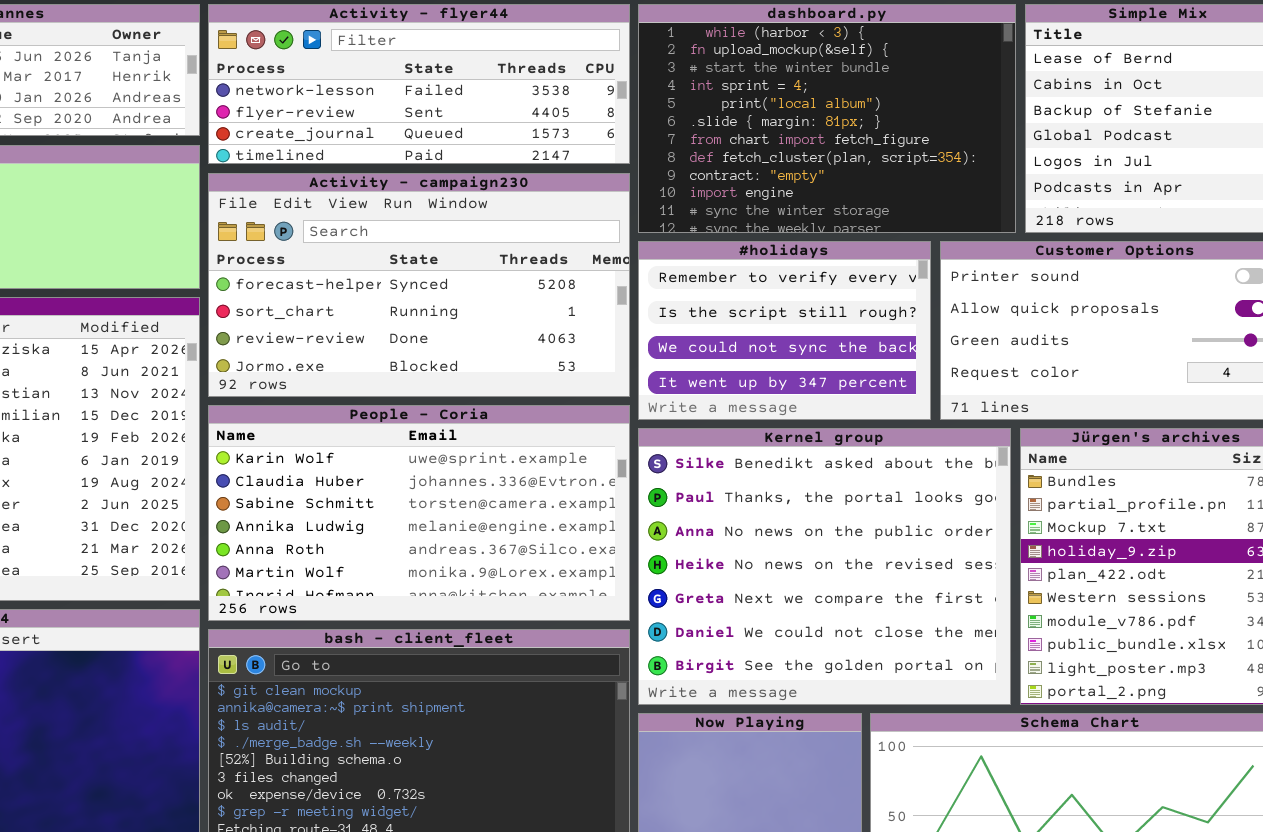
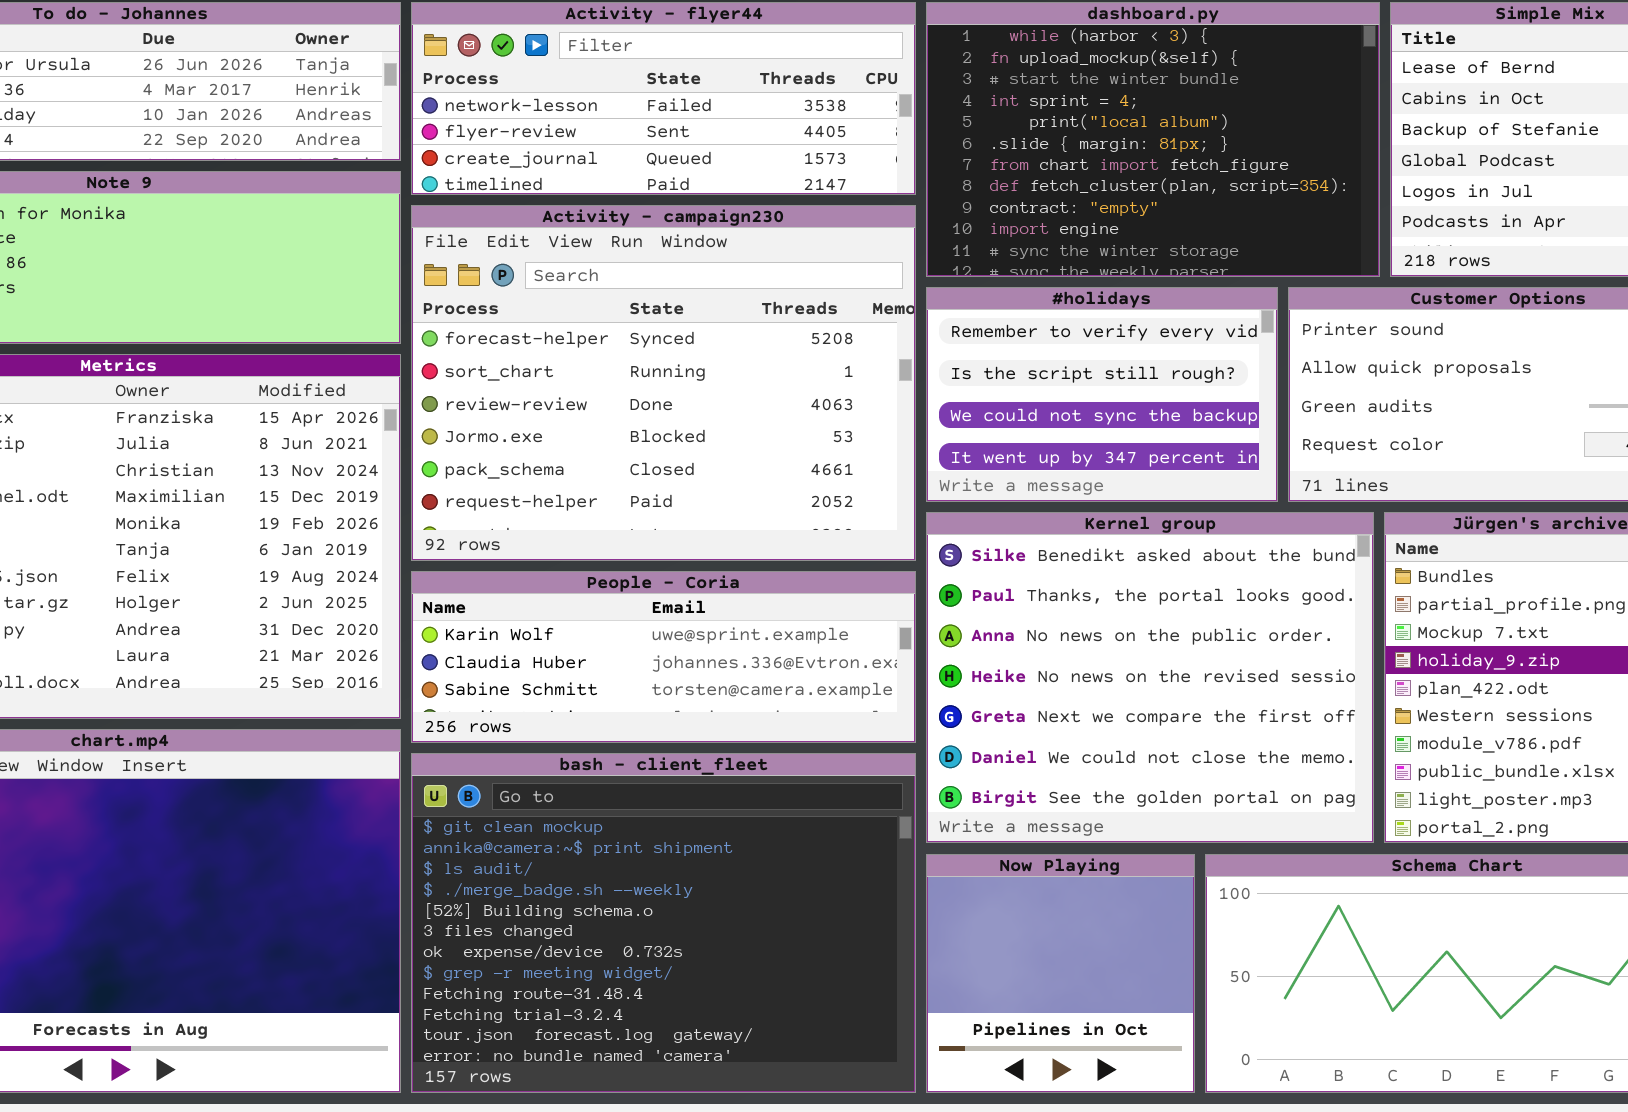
Activity - campaign230: [208,173,630,397] -> [411,205,916,561], resized
People - Coria: [208,405,630,621] -> [411,571,916,743], resized

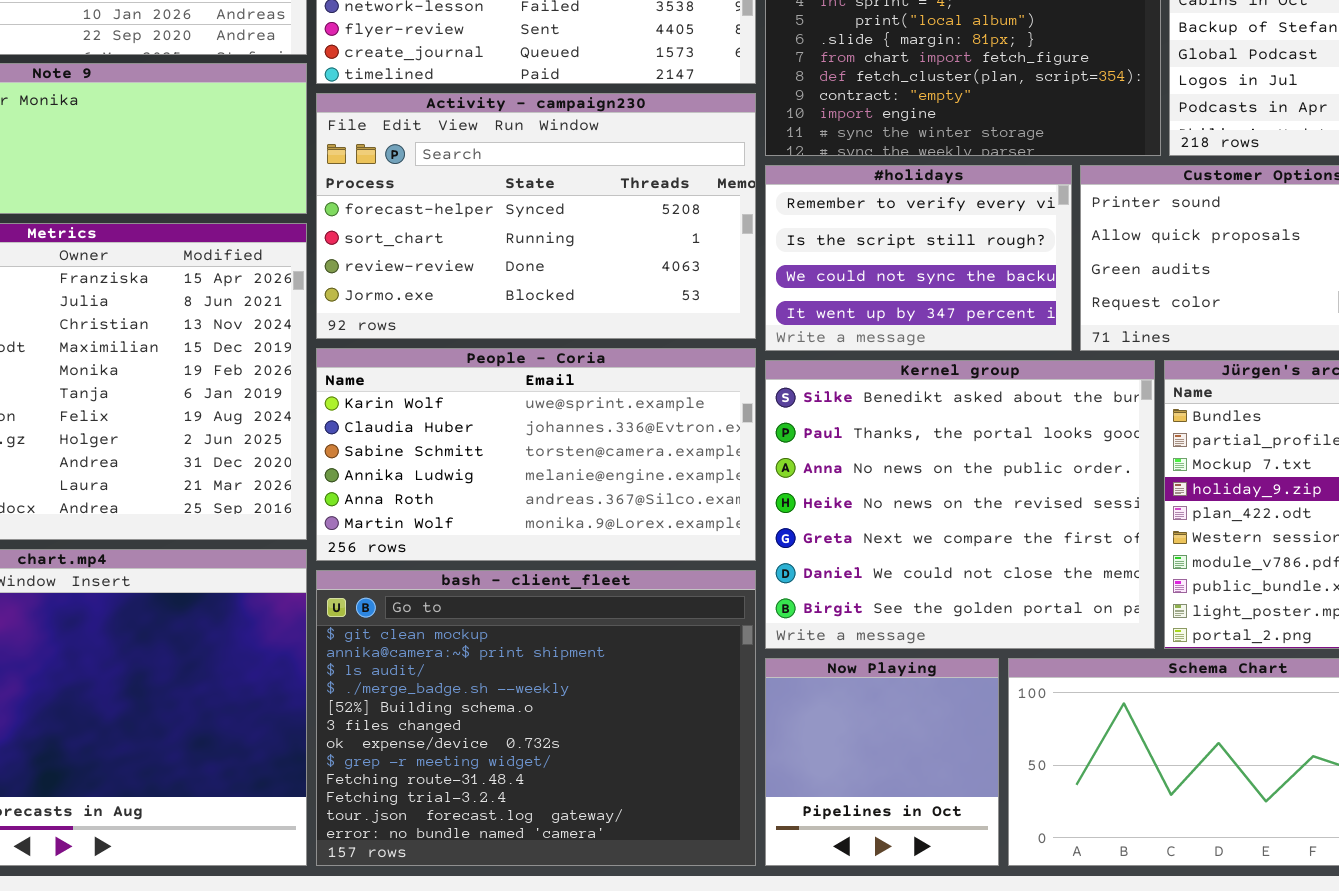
Activity - campaign230: [411,205,916,561] -> [316,93,756,339], resized
People - Coria: [411,571,916,743] -> [316,348,756,561], resized

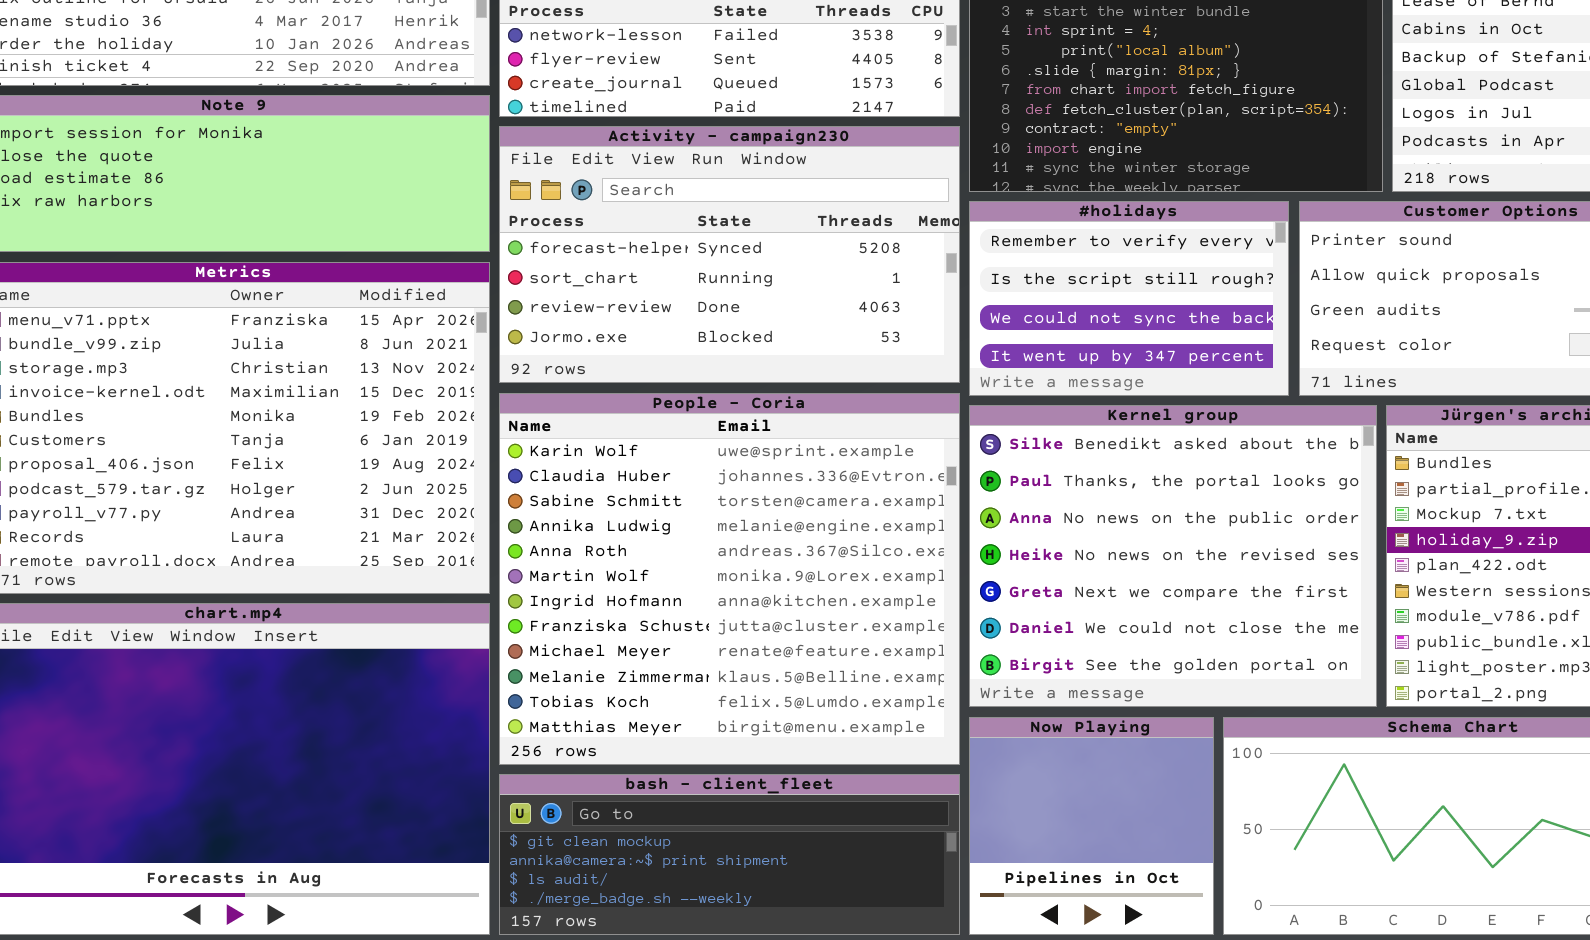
People - Coria: [316,348,756,561] -> [499,393,960,765], resized
bash - client_fleet: [316,570,756,866] -> [499,774,960,935], resized

